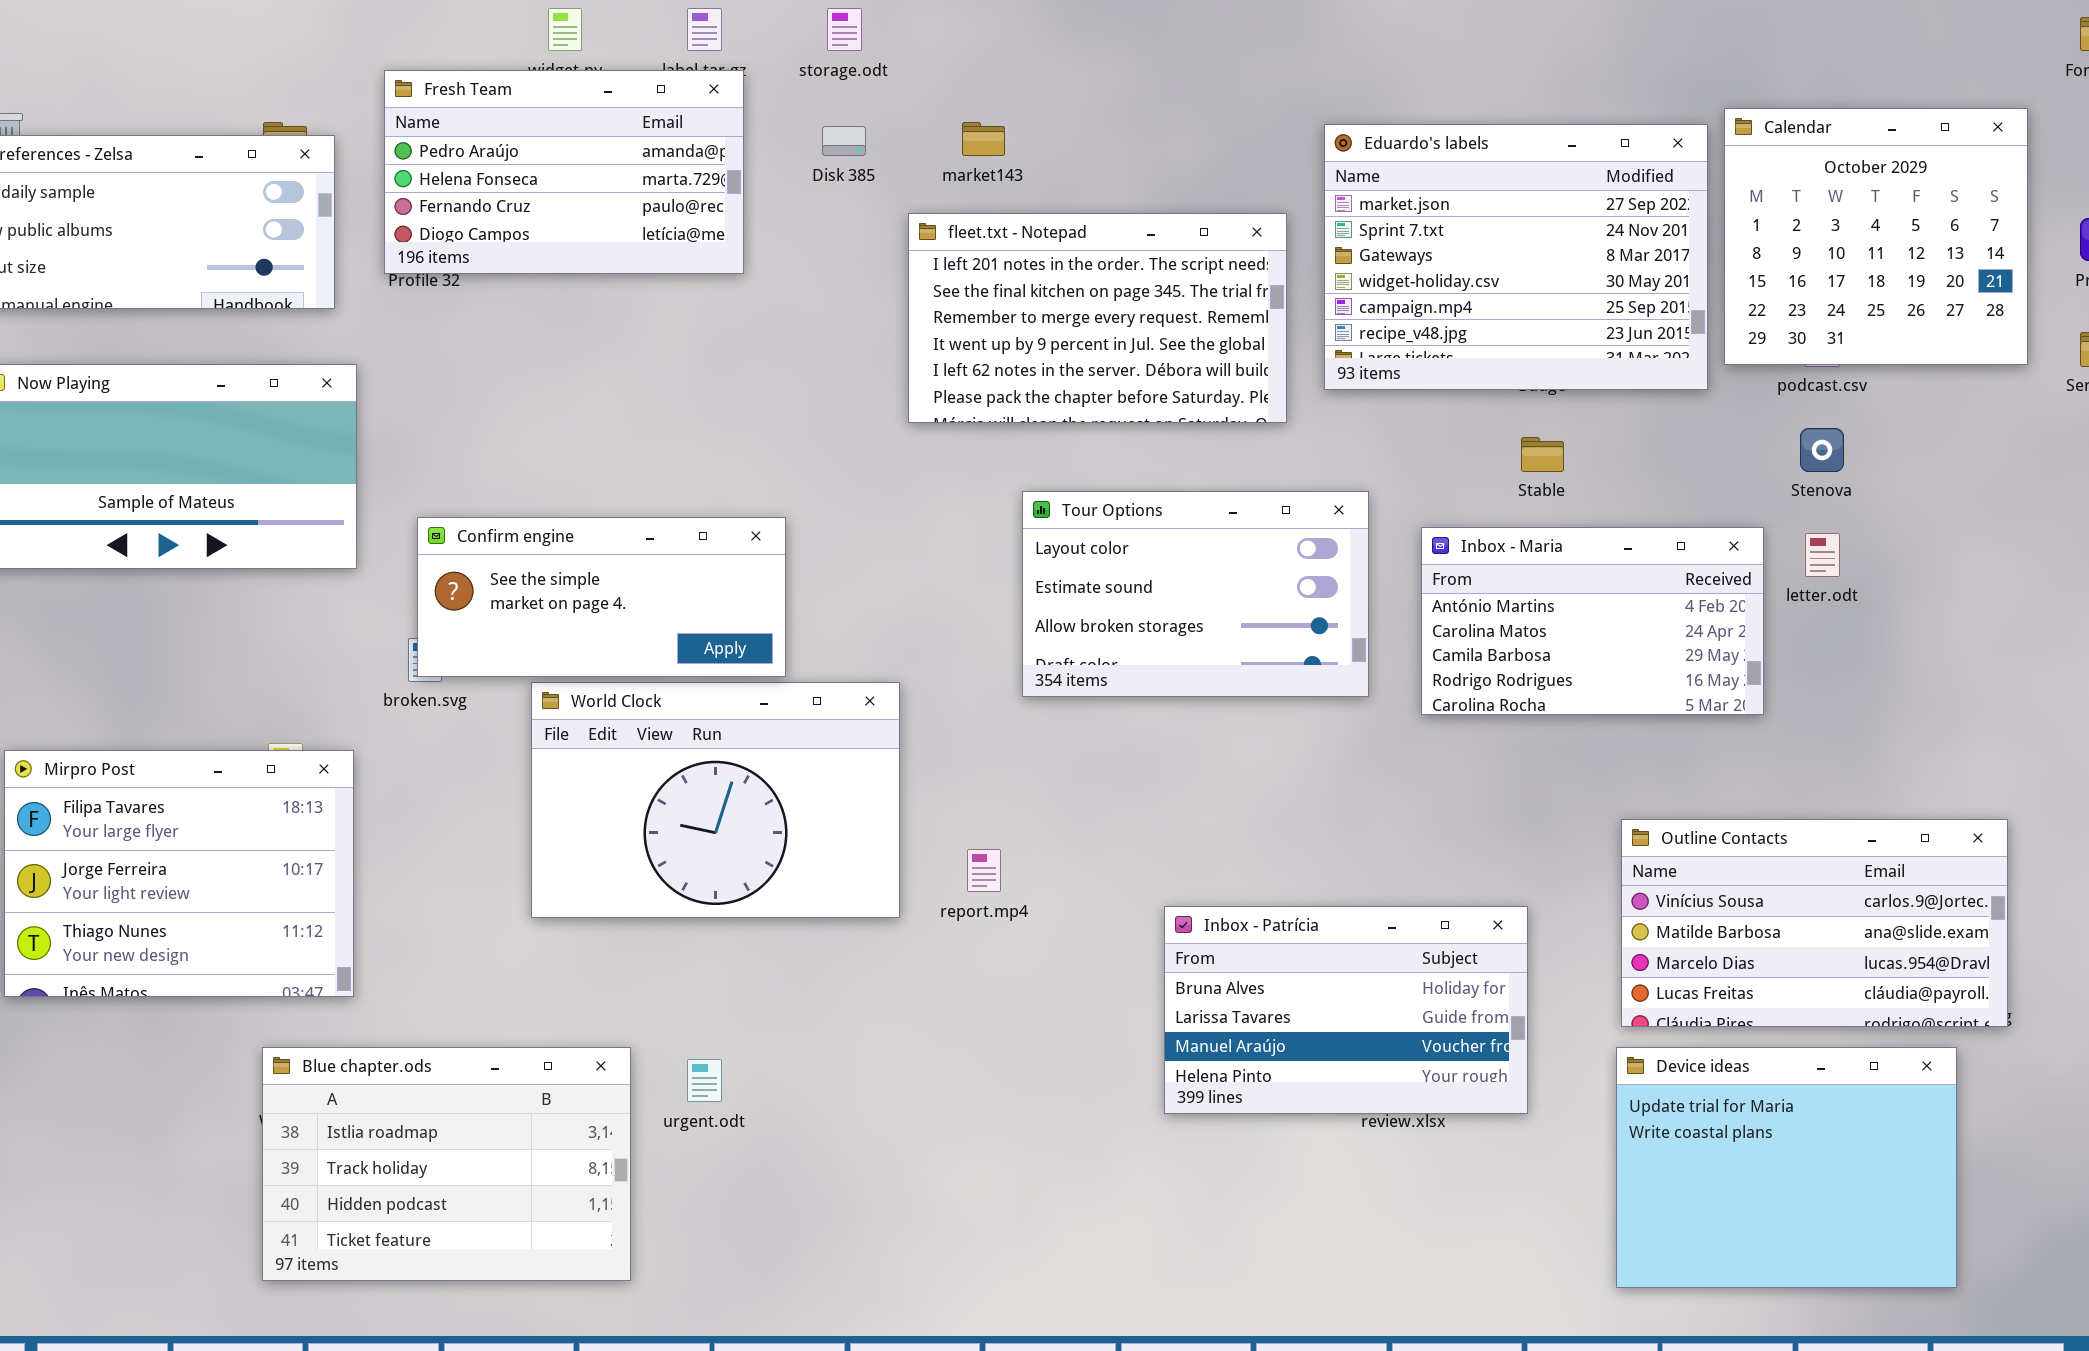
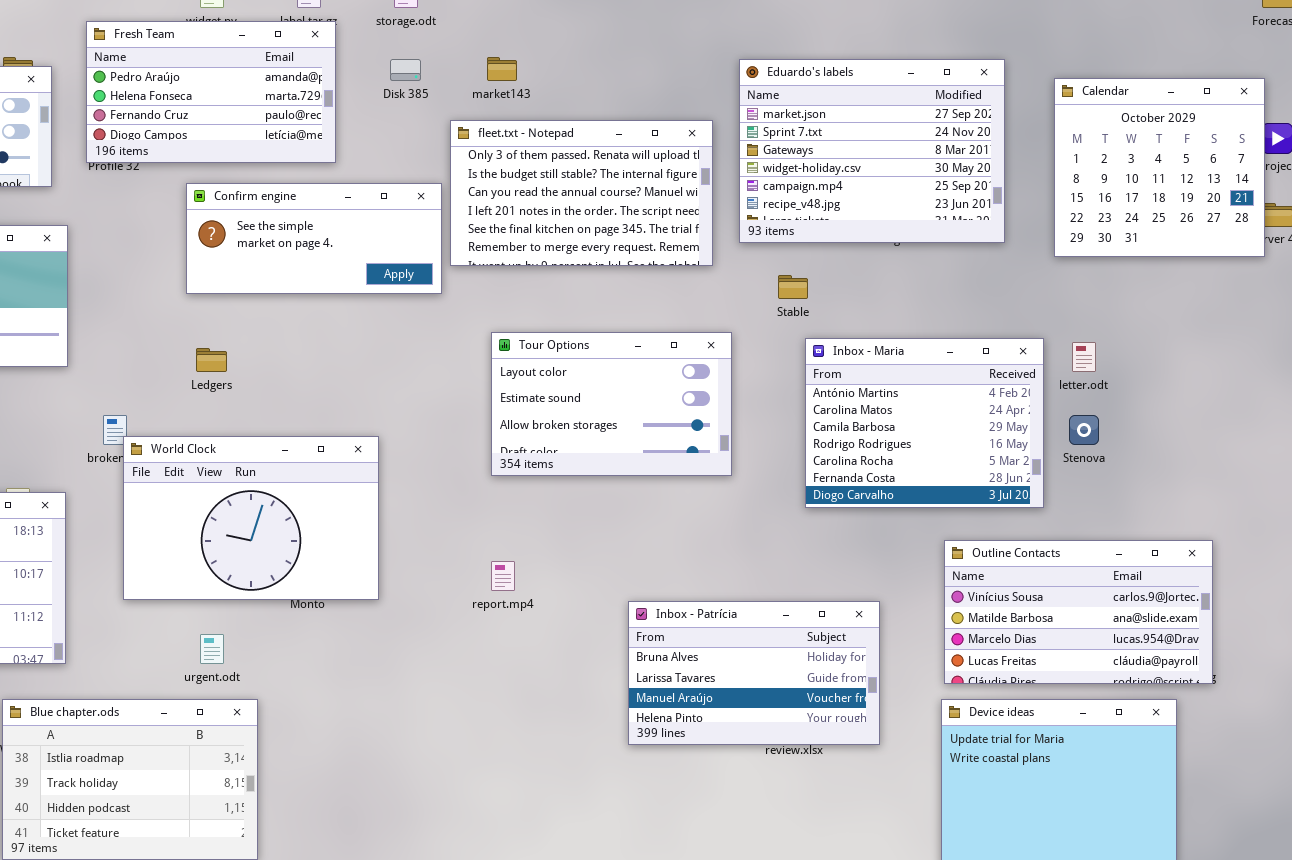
Calendar: [1724,108,2028,365] -> [1054,78,1265,257], moved
fleet.txt - Notepad: [908,213,1287,423] -> [450,120,713,266], scrolled up 3 rows
Stenova: [1800,428,1844,472] -> [1069,415,1099,445], moved
Stable: [1521,437,1564,472] -> [778,275,808,299], moved
Tour Options: [1022,491,1369,697] -> [491,332,732,476], moved
Confirm engine: [417,517,786,677] -> [186,183,442,294], moved
Inbox - Maria: [1421,527,1764,715] -> [805,338,1044,508], resized
World Clock: [531,682,900,918] -> [123,436,379,600], moved
urgent.odt: [687,1059,722,1102] -> [200,634,224,664], moved

